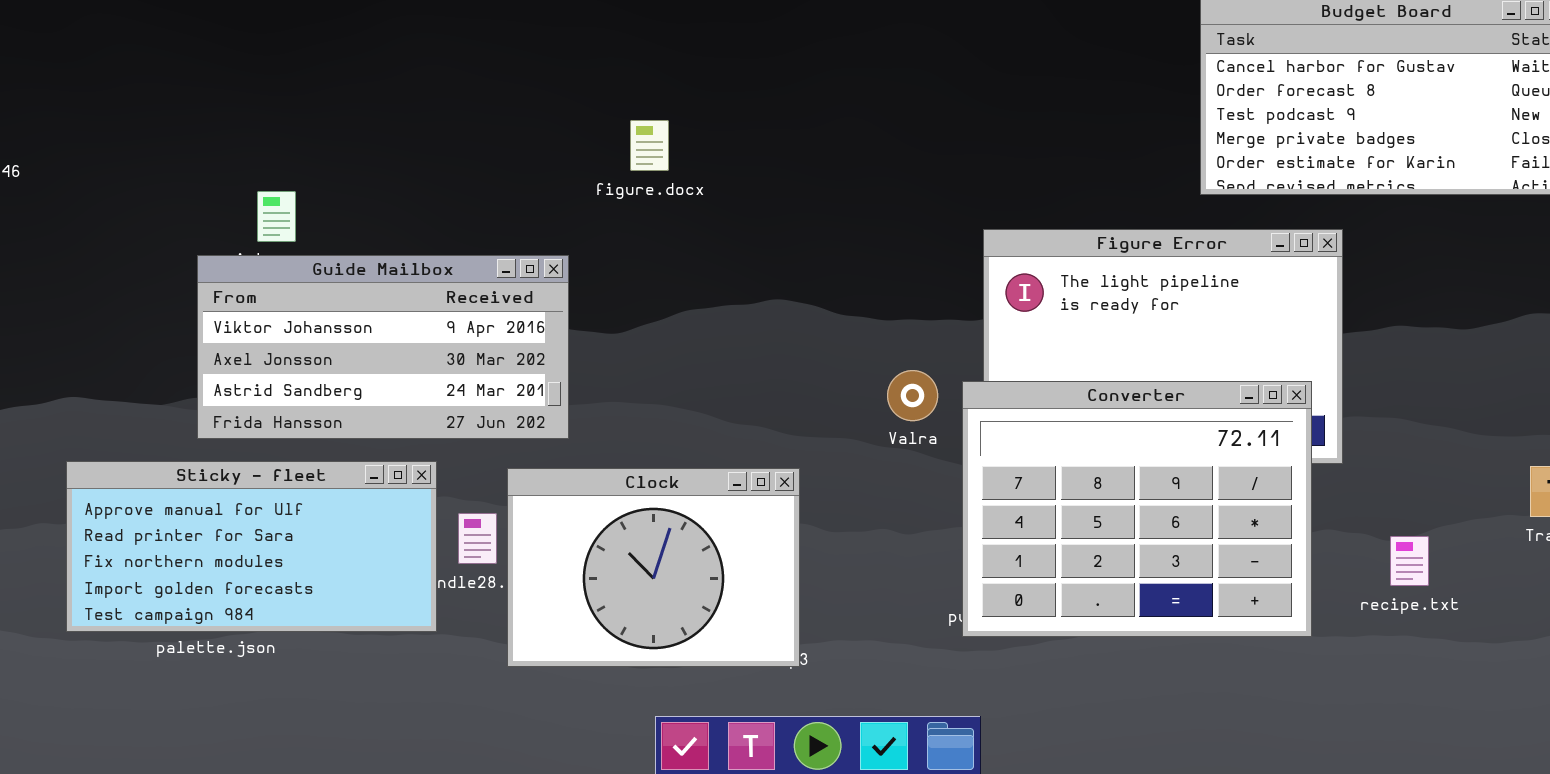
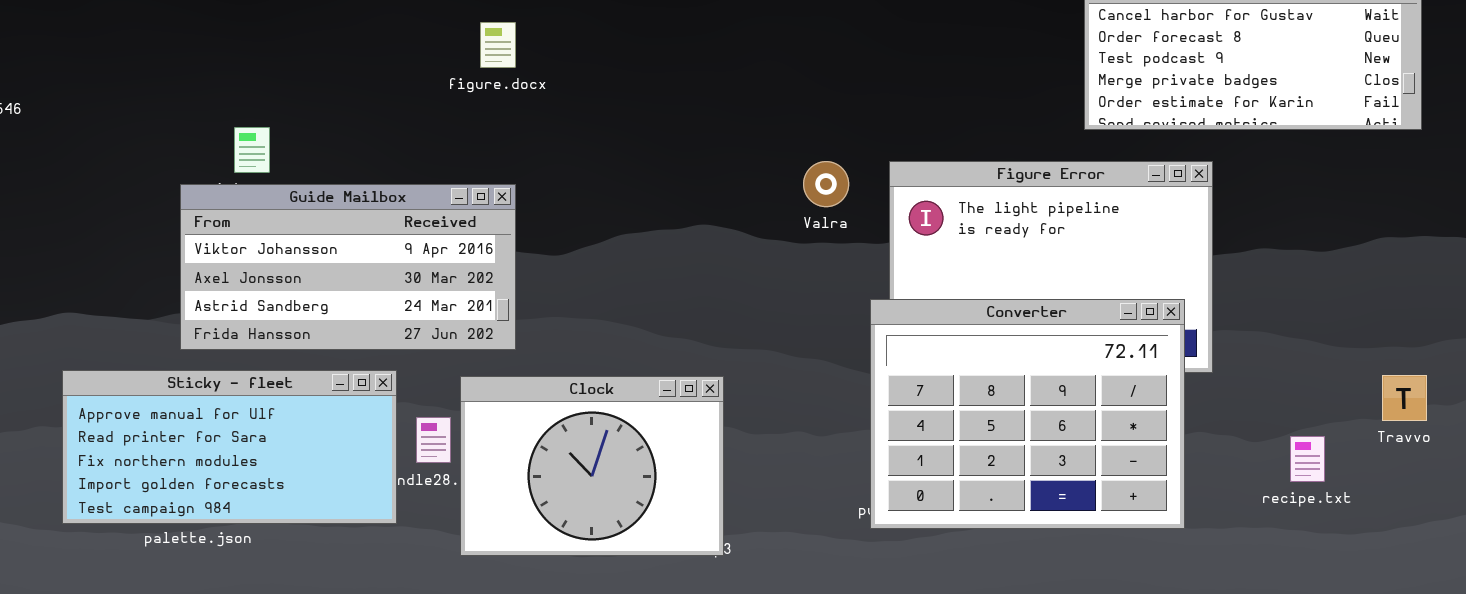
figure.docx: [630,120,669,171] -> [480,22,516,68], moved
Valra: [887,370,938,421] -> [803,161,849,207], moved
recipe.txt: [1390,536,1429,586] -> [1290,436,1325,482], moved

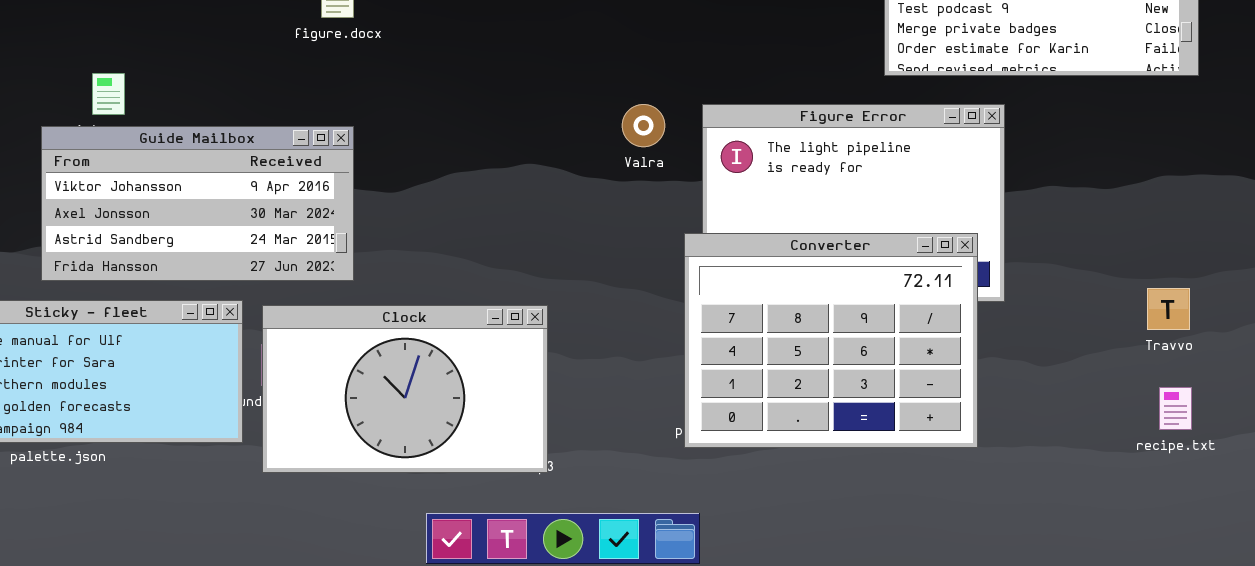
Travvo: [1382,375,1427,421] -> [1147,288,1190,330], moved
Clock: [460,376,724,556] -> [262,305,548,473], resized
recipe.txt: [1290,436,1325,482] -> [1159,387,1192,430], moved

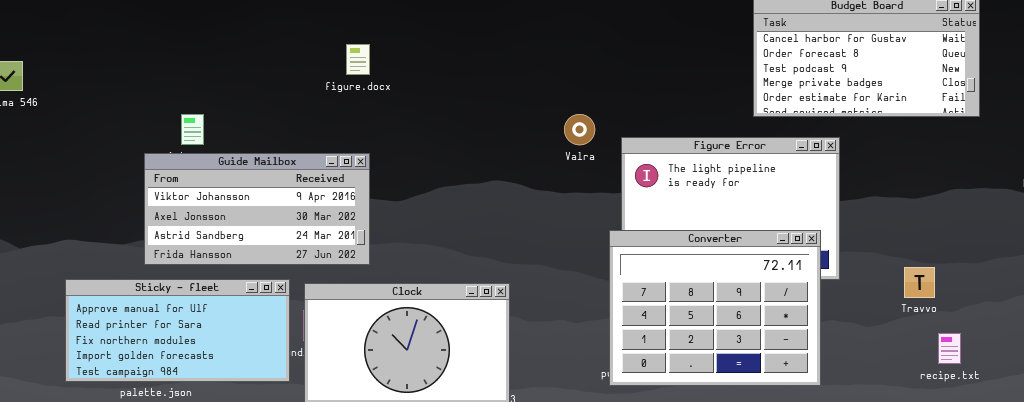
Valra: [622,104,665,147] -> [564,114,595,145], moved
Travvo: [1147,288,1190,330] -> [904,267,935,298], moved
recipe.txt: [1159,387,1192,430] -> [938,333,961,364], moved

